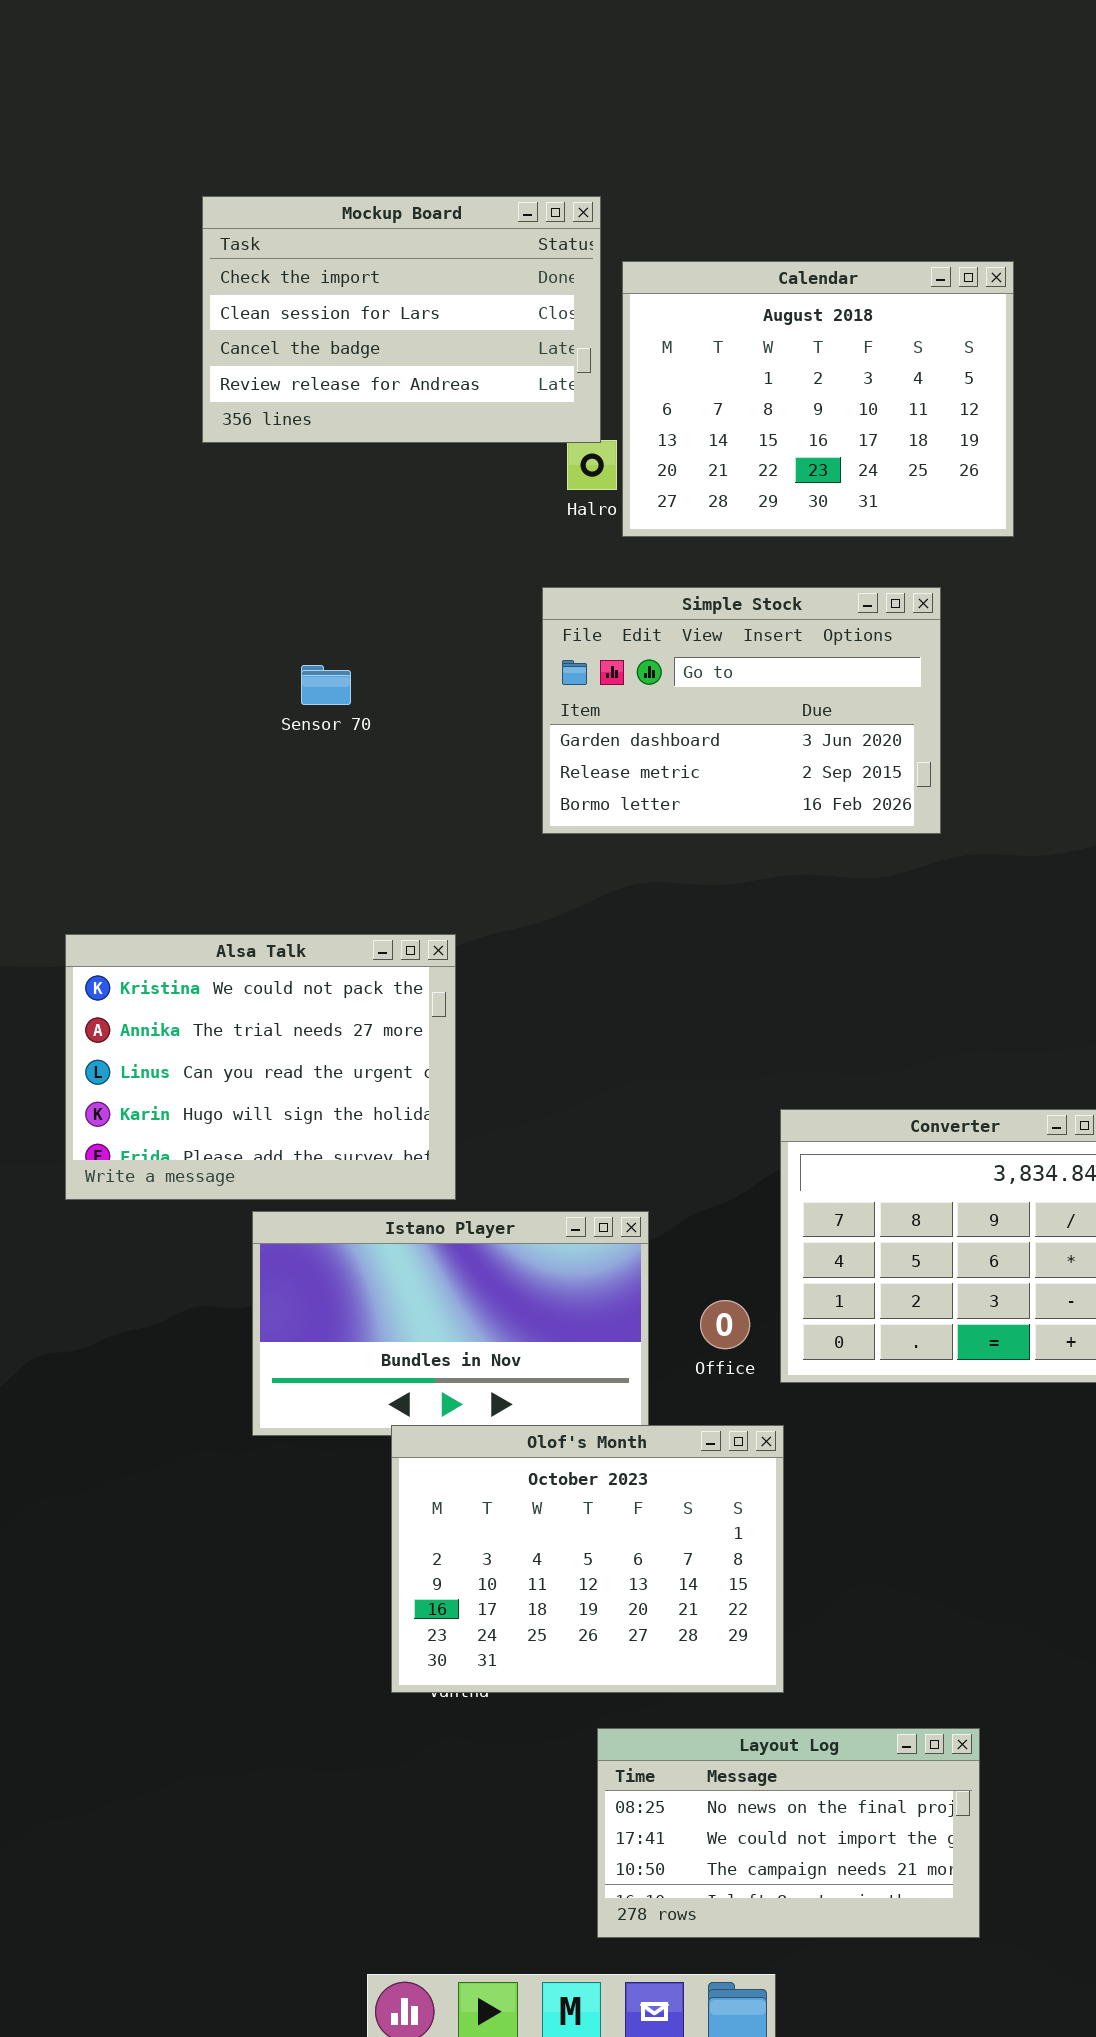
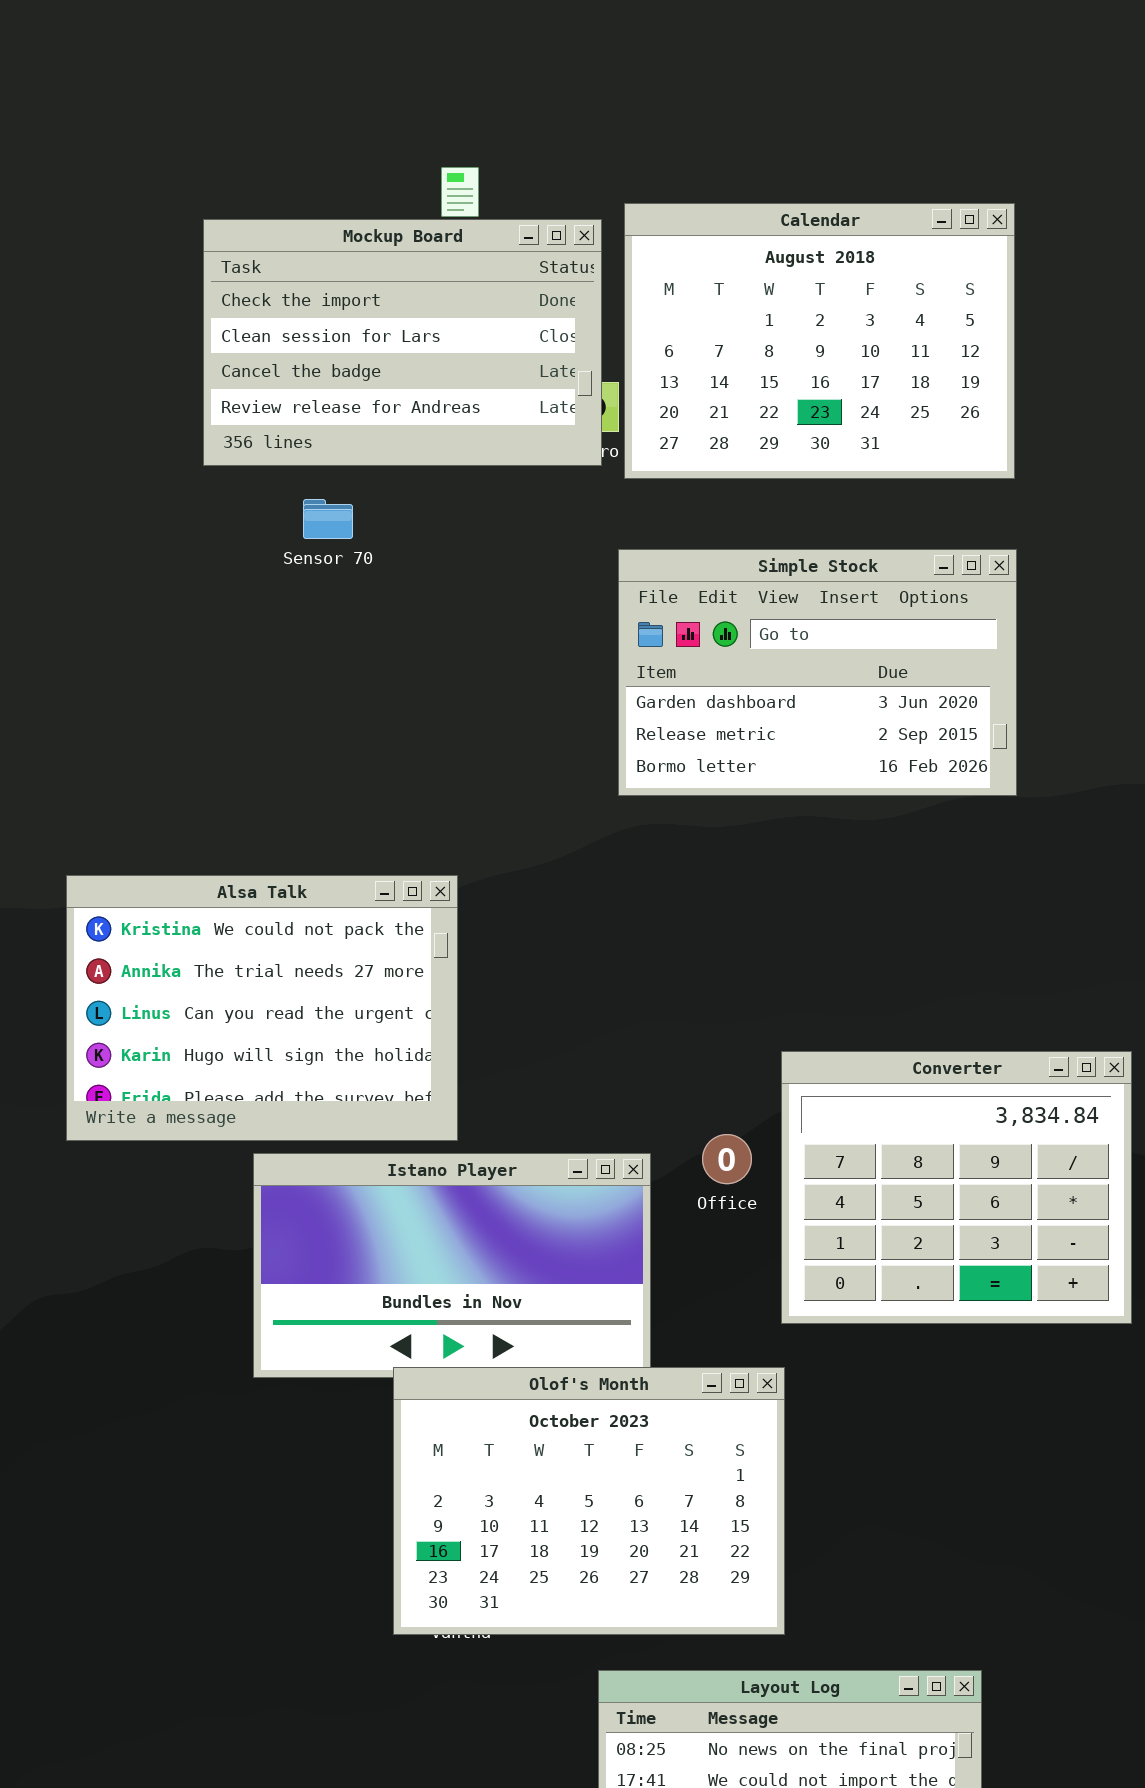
Mockup Board: [202,196,601,443] -> [203,219,602,466], moved
Simple Stock: [542,587,941,834] -> [618,549,1017,796], moved
Sensor 70: [301,665,351,705] -> [303,499,353,539], moved
Office: [700,1300,750,1349] -> [702,1134,752,1184], moved

